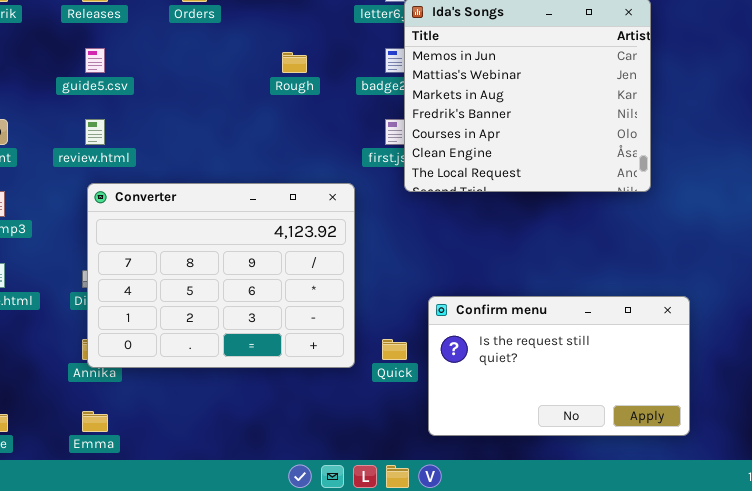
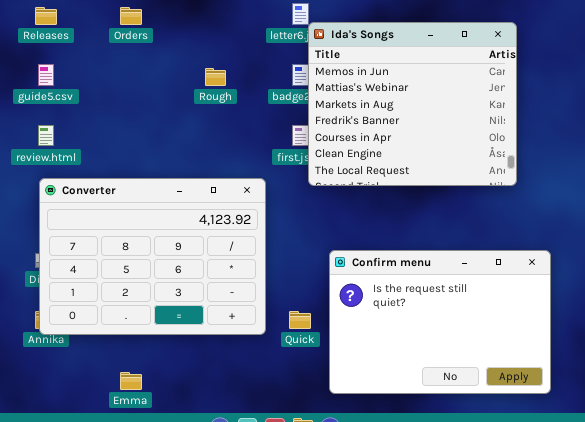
Confirm menu: [428,296,690,436] -> [329,250,551,394], resized
Emma: [82,411,108,432] -> [120,372,142,390], moved

